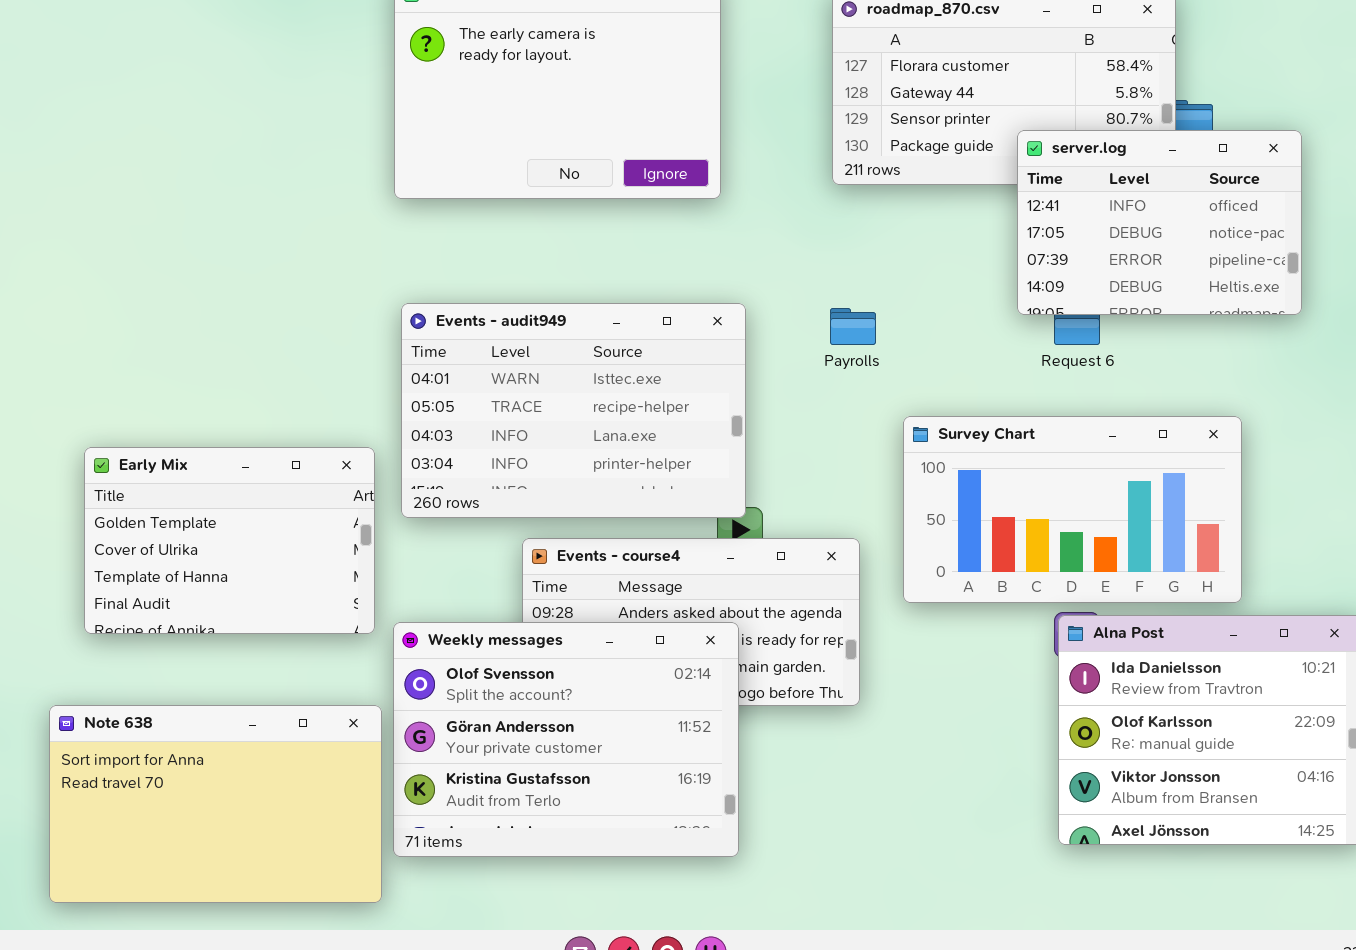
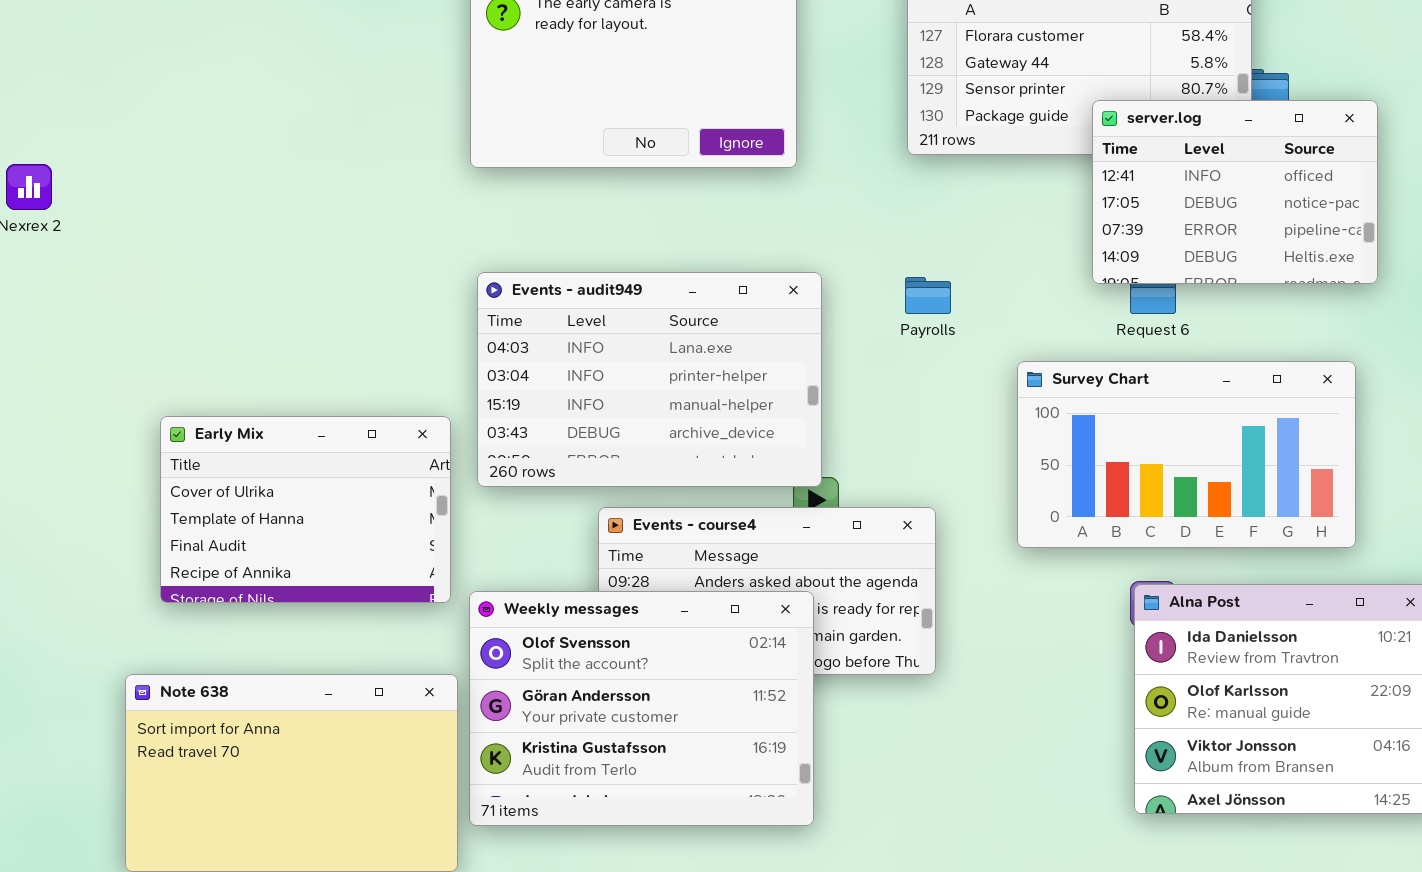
Events - audit949: [401,303,746,518] -> [477,272,822,487], scrolled down 2 rows
Survey Chart: [903,416,1242,603] -> [1017,361,1356,548], moved
Early Mix: [84,447,375,634] -> [160,416,451,603], scrolled down 1 row

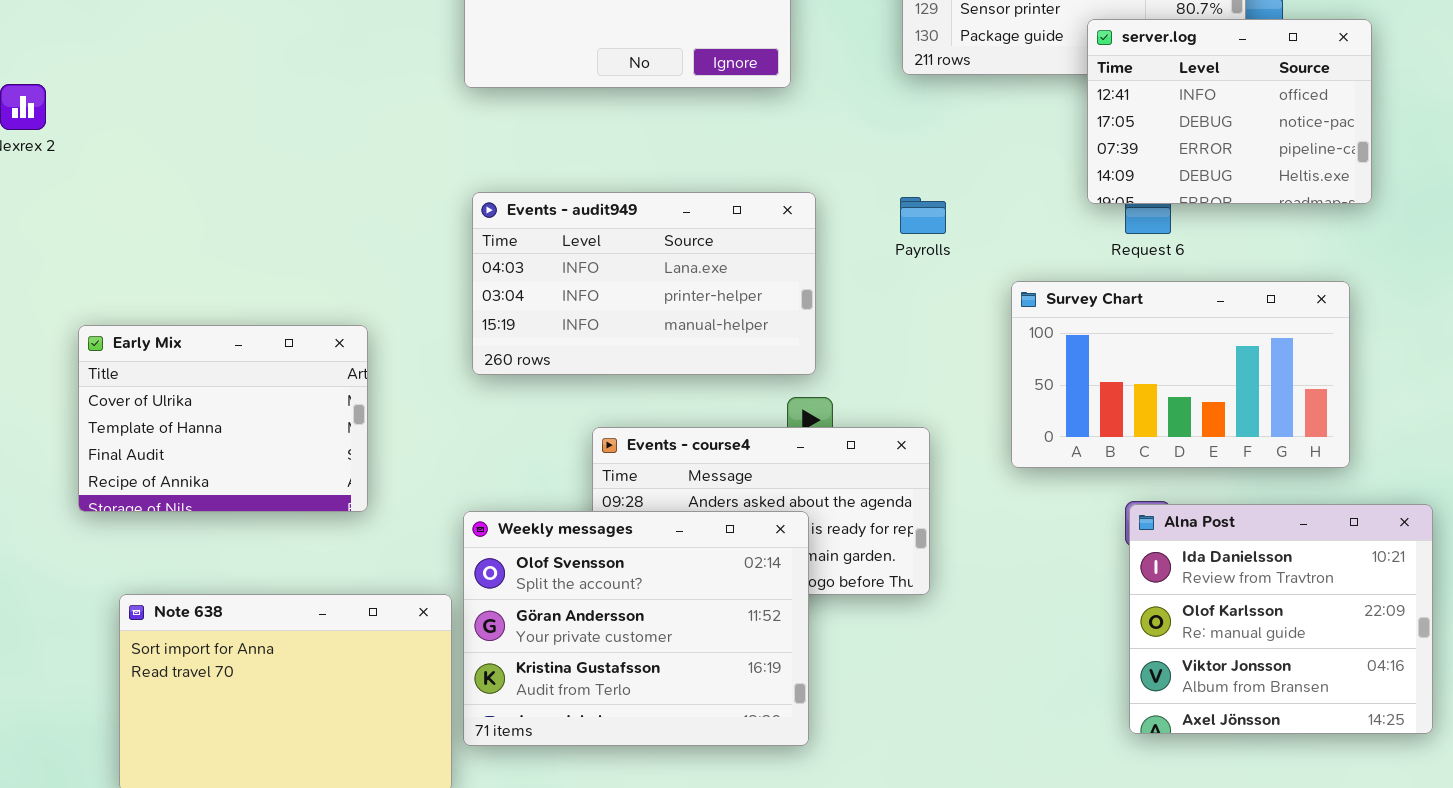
Events - audit949: [477,272,822,487] -> [472,192,816,375], resized
Early Mix: [160,416,451,603] -> [78,325,368,512], moved

